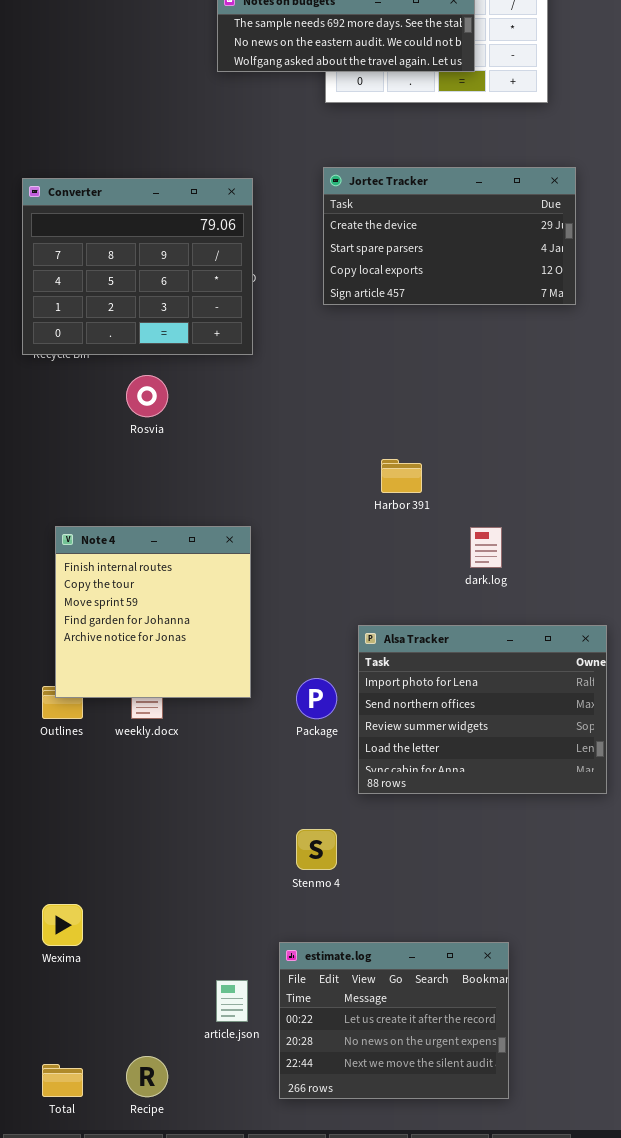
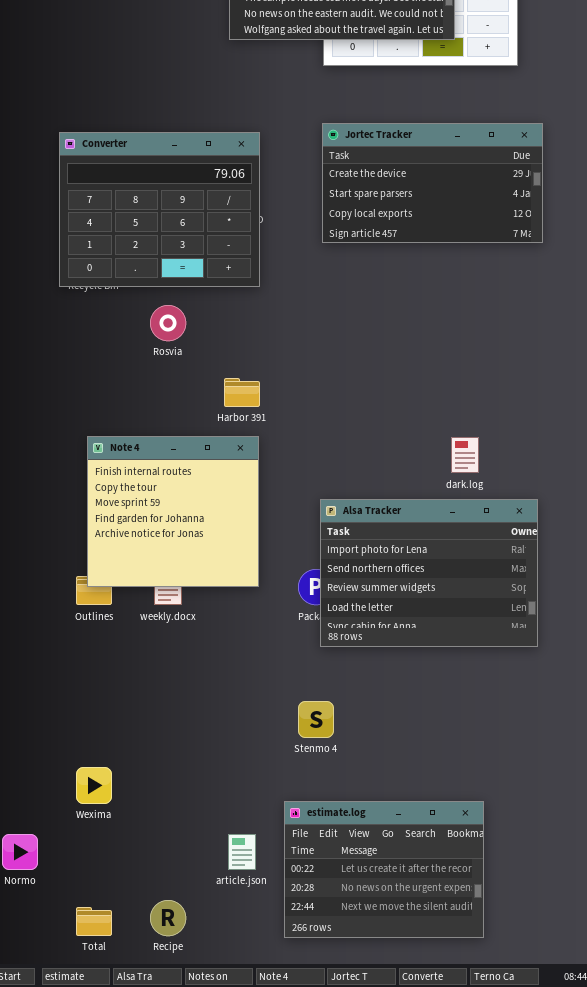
Harbor 391: [381,459,422,493] -> [224,378,260,407], moved
Alsa Tracker: [358,625,607,794] -> [320,499,538,647], moved

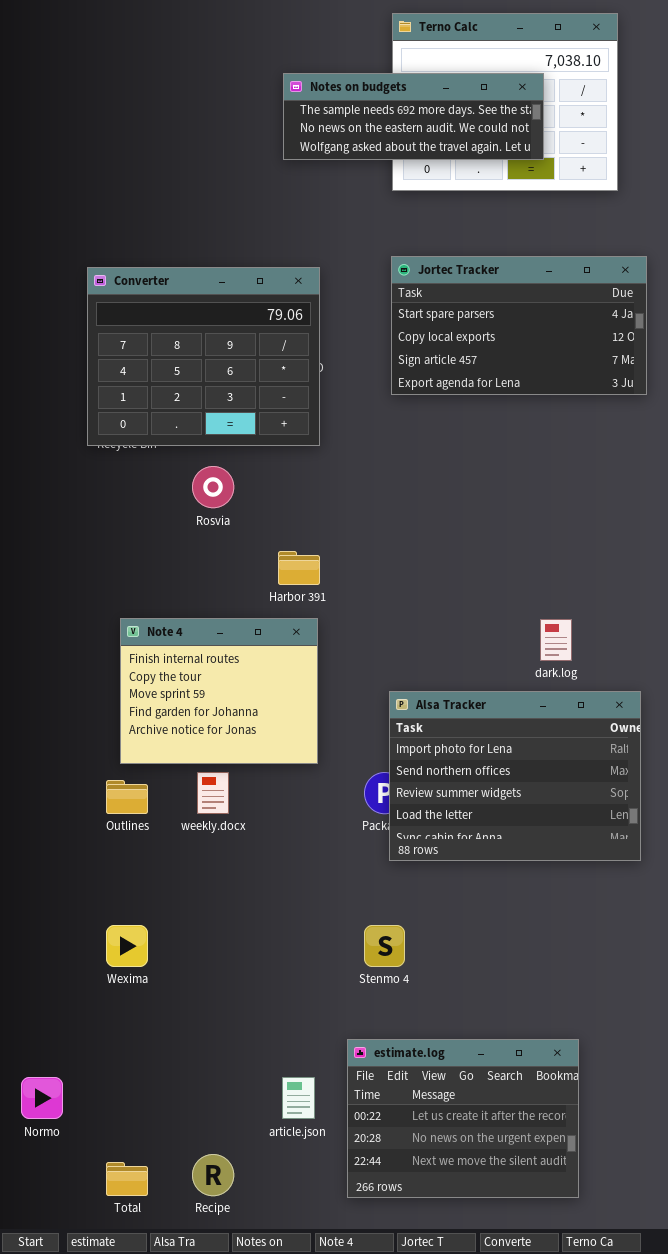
Jortec Tracker: [322,123,543,243] -> [391,256,647,395], scrolled down 1 row
Note 4: [87,436,259,587] -> [120,618,318,764], resized
Wexima: [76,767,112,804] -> [106,925,148,967], moved

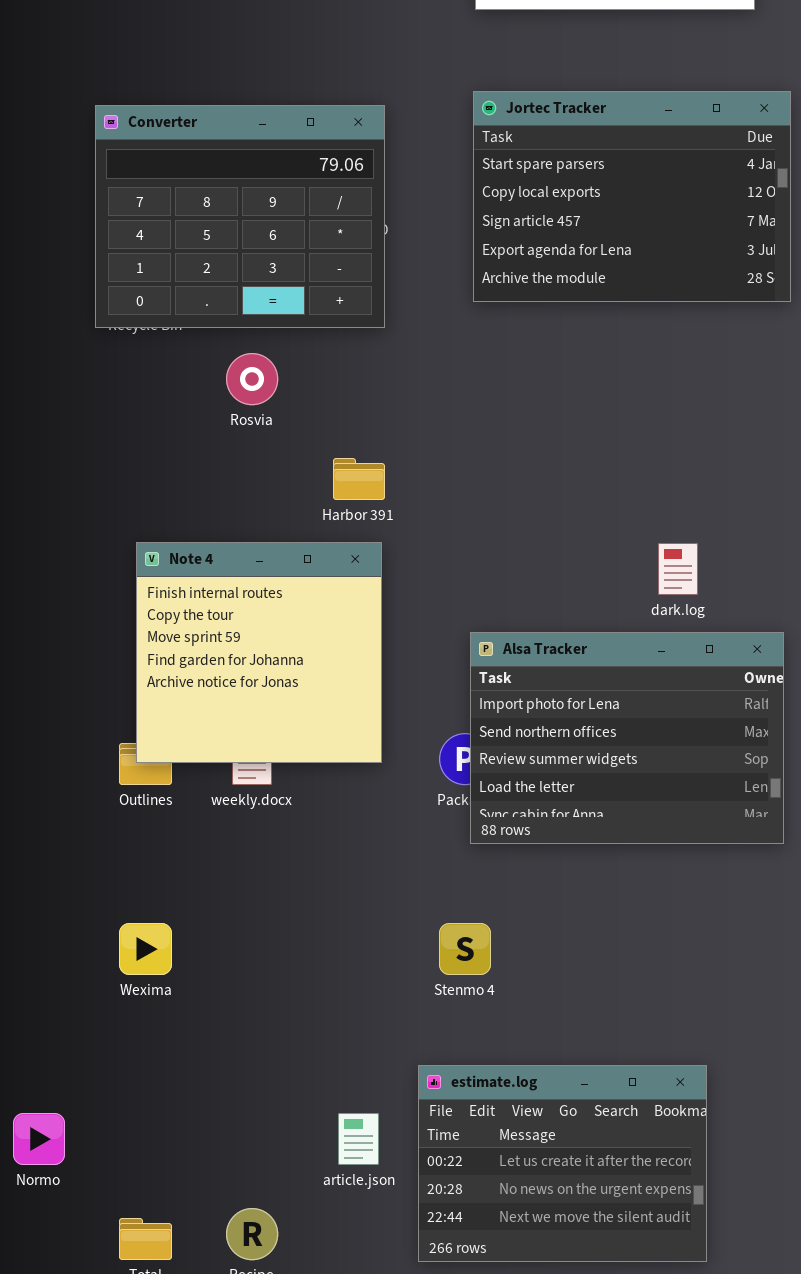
Jortec Tracker: [391,256,647,395] -> [473,91,791,302], resized
Note 4: [120,618,318,764] -> [136,542,382,763], resized

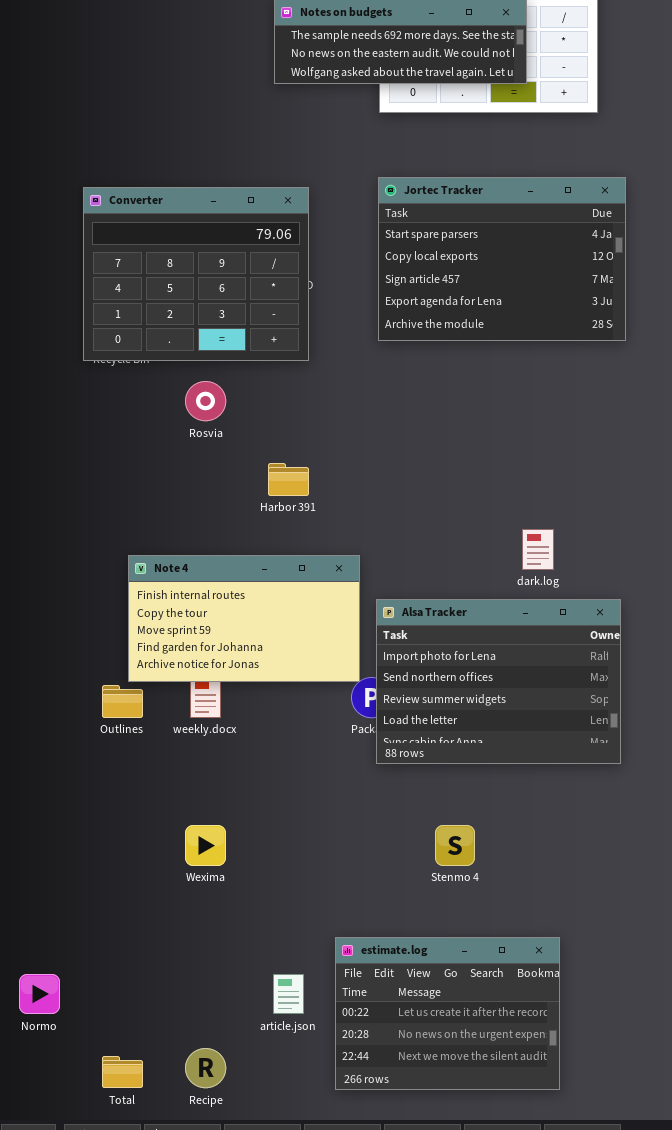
Note 4: [136,542,382,763] -> [128,555,360,682], moved, resized
Wexima: [119,923,172,975] -> [185,825,226,866], moved
Stenmo 4: [439,923,491,975] -> [435,825,475,866], moved

